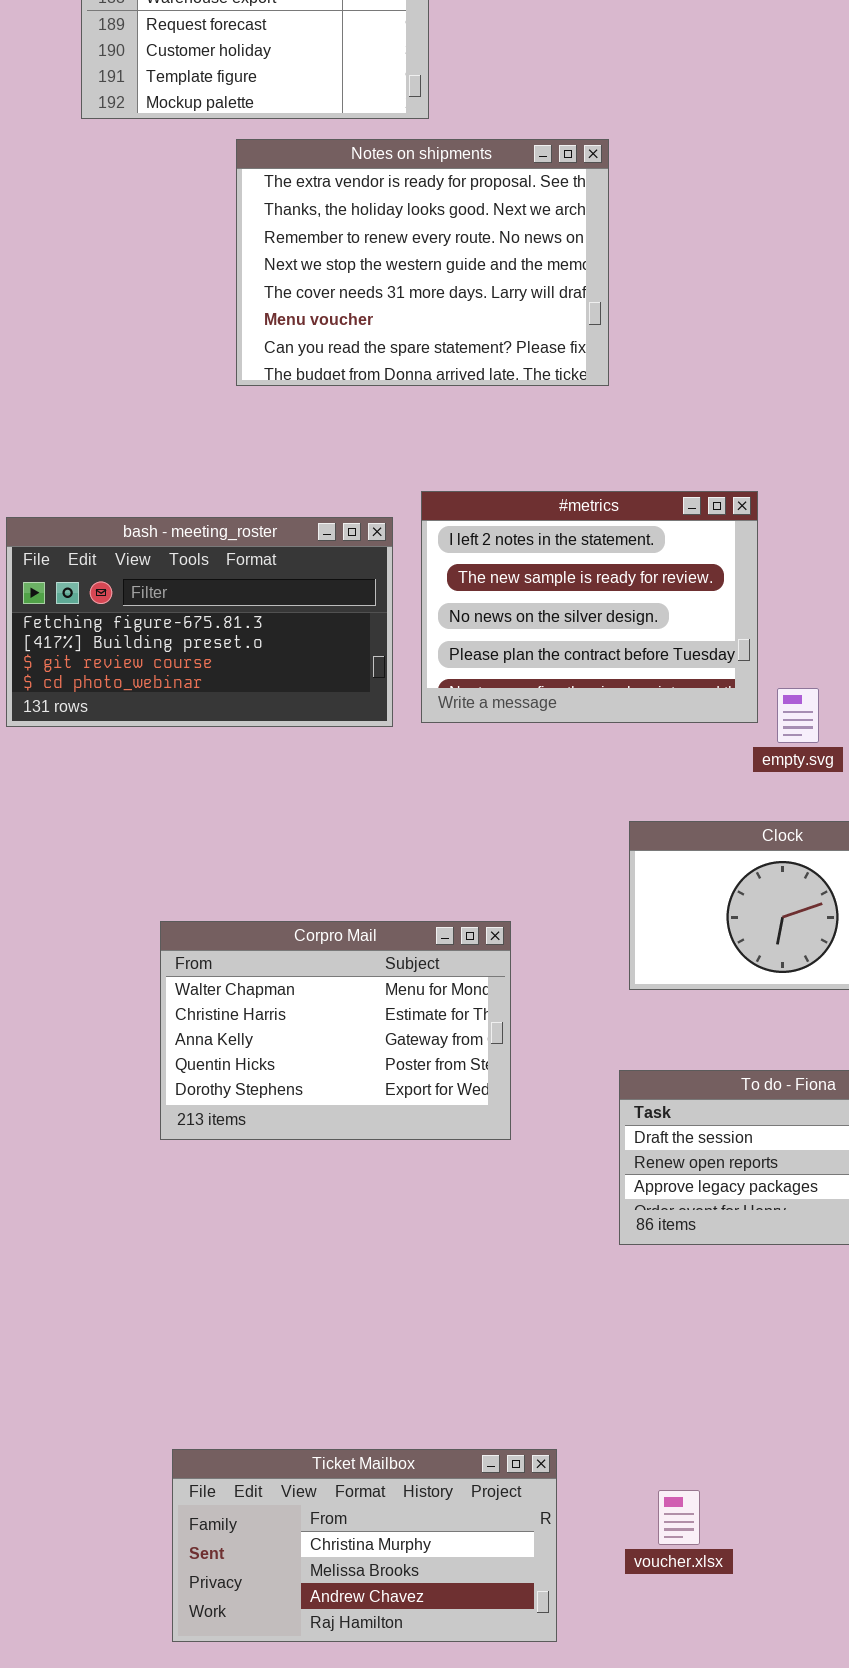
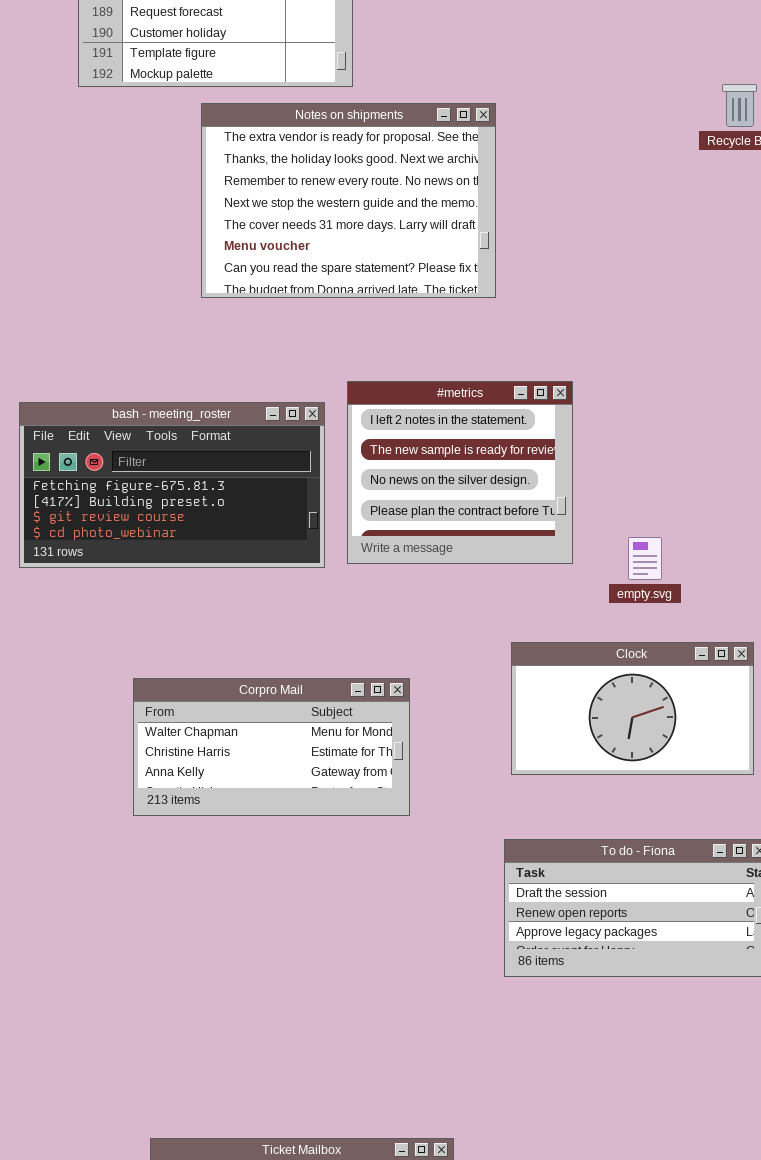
#metrics: [421,491,758,723] -> [347,381,573,564], resized
Corpro Mail: [160,921,511,1140] -> [133,678,410,816], moved, resized

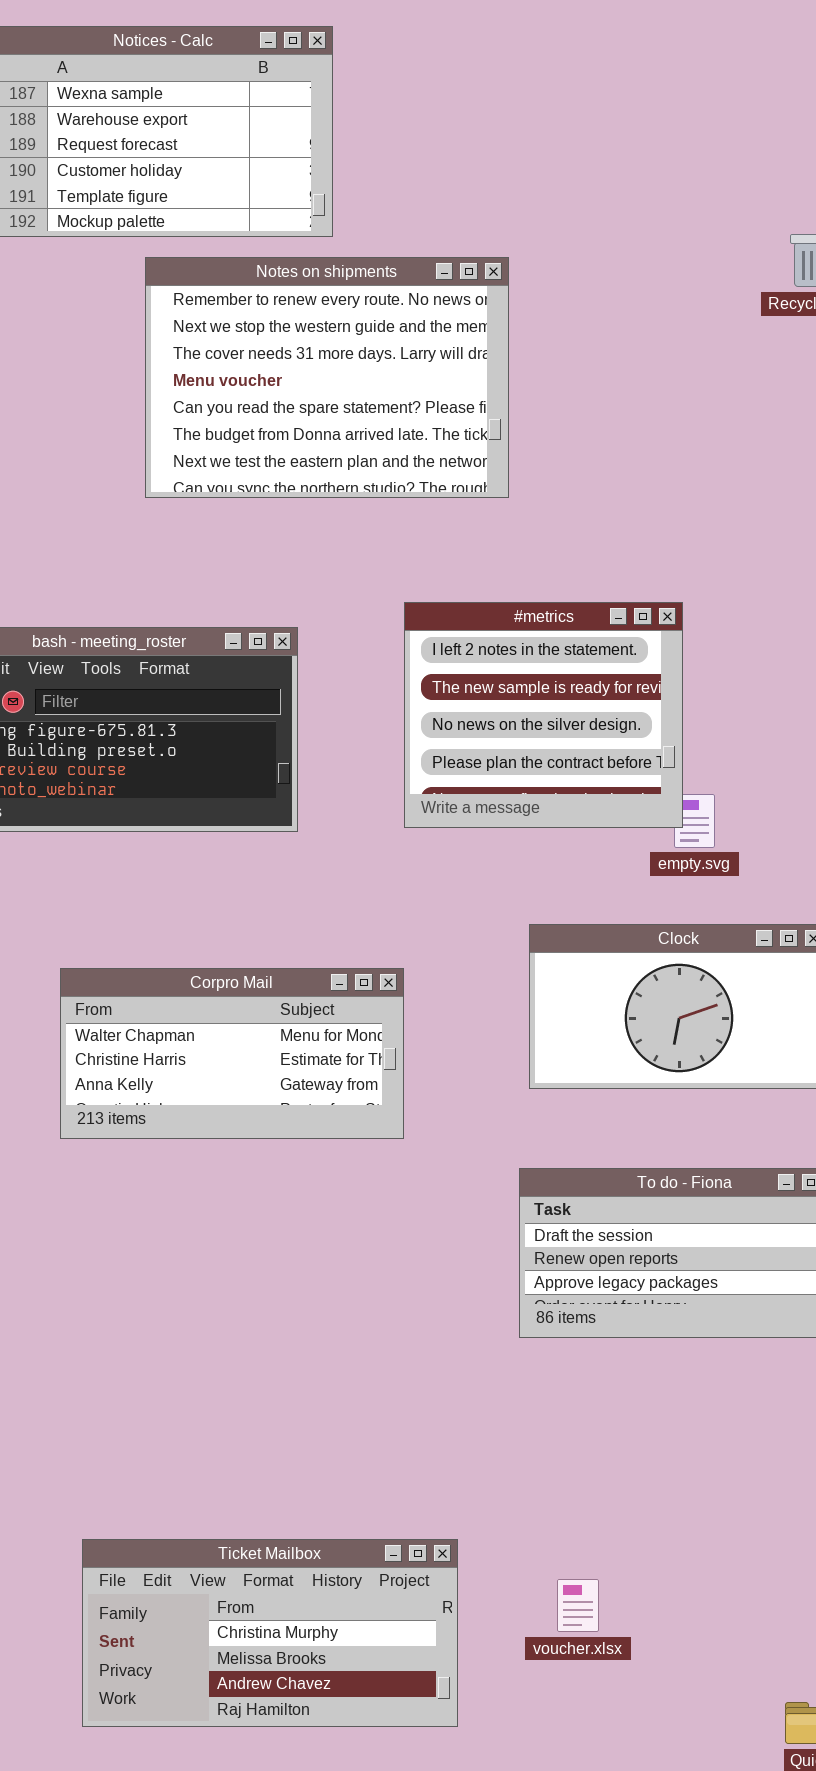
Notes on shipments: [201,103,496,298] -> [145,257,509,498], scrolled down 2 rows
#metrics: [347,381,573,564] -> [404,602,683,828], moved

